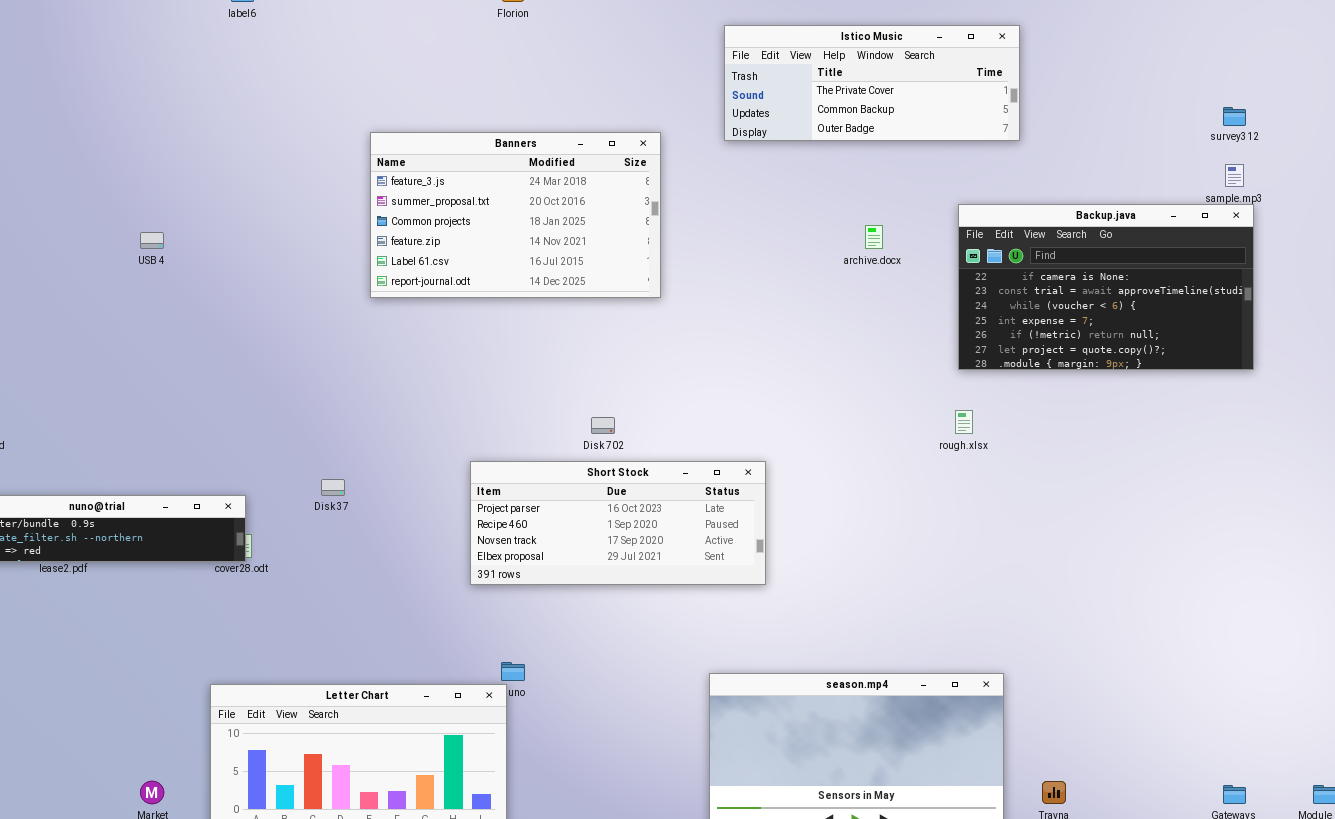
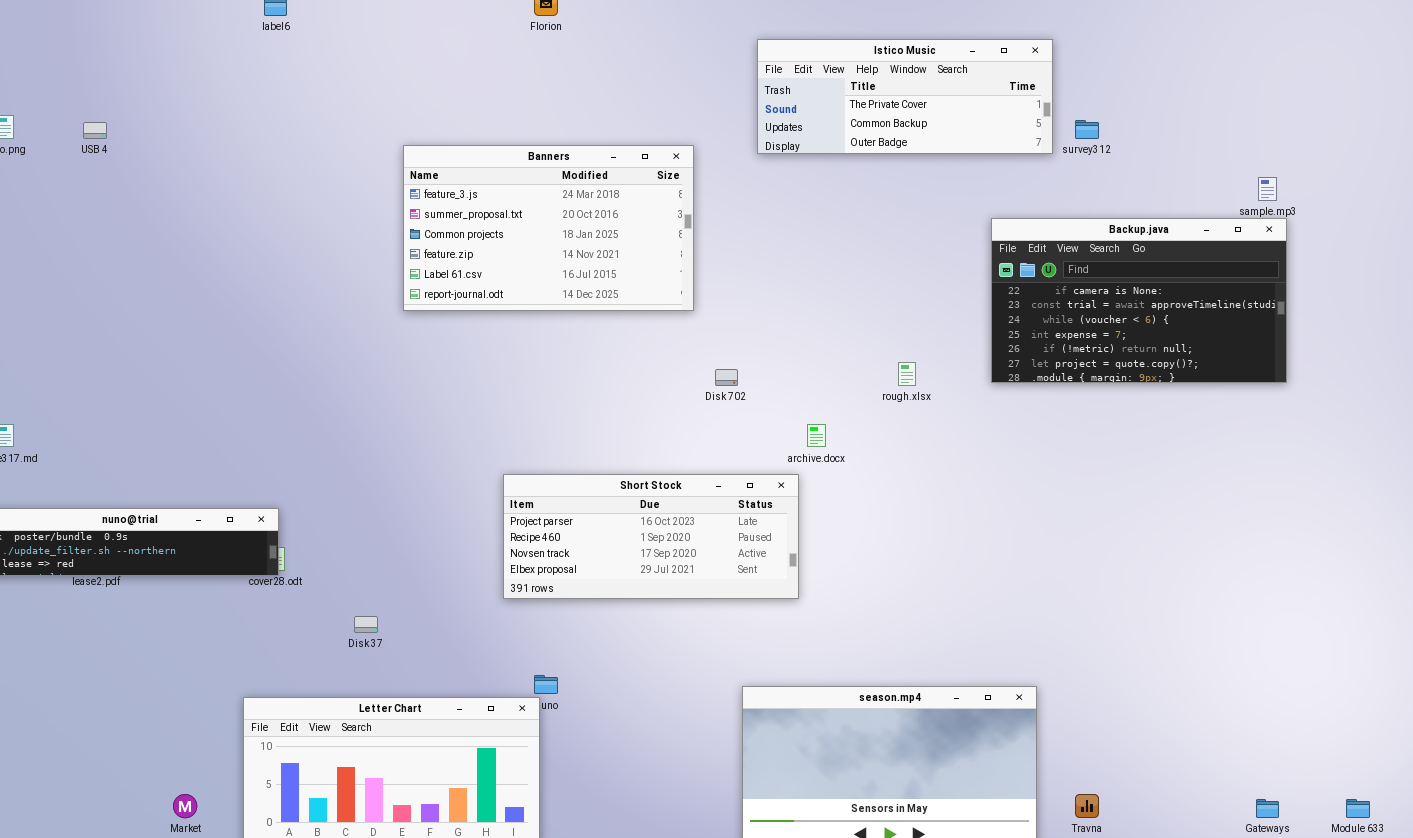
survey312: [1223,107,1246,126] -> [1075,120,1099,139], moved
archive.docx: [865,225,883,249] -> [807,424,826,447], moved
USB 4: [140,232,164,249] -> [83,122,107,139], moved
rough.xlsx: [955,410,973,434] -> [898,362,916,386], moved
Disk 702: [591,417,615,434] -> [715,369,738,386], moved
Disk 37: [321,479,345,496] -> [354,616,378,633], moved

